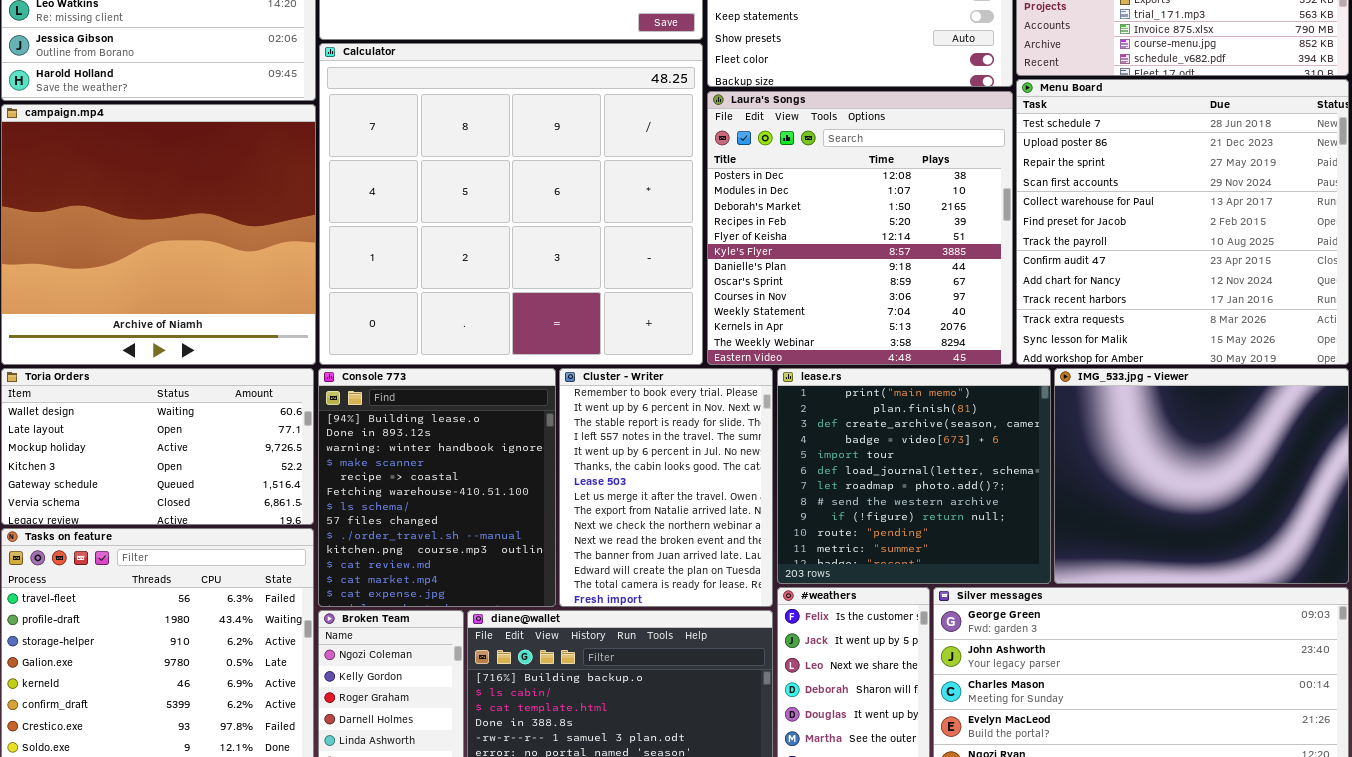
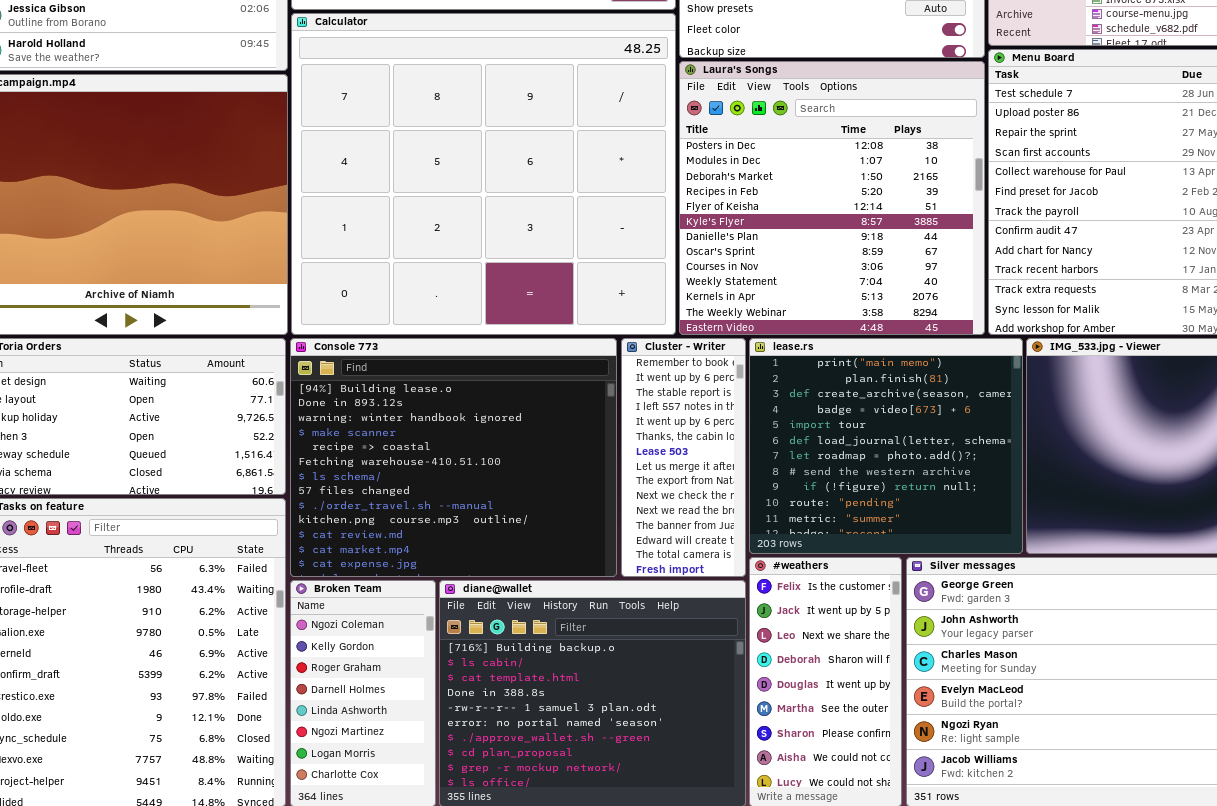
Console 773: [318,368,556,607] -> [290,338,617,577], resized
Cluster - Writer: [559,368,773,607] -> [621,338,746,577], resized

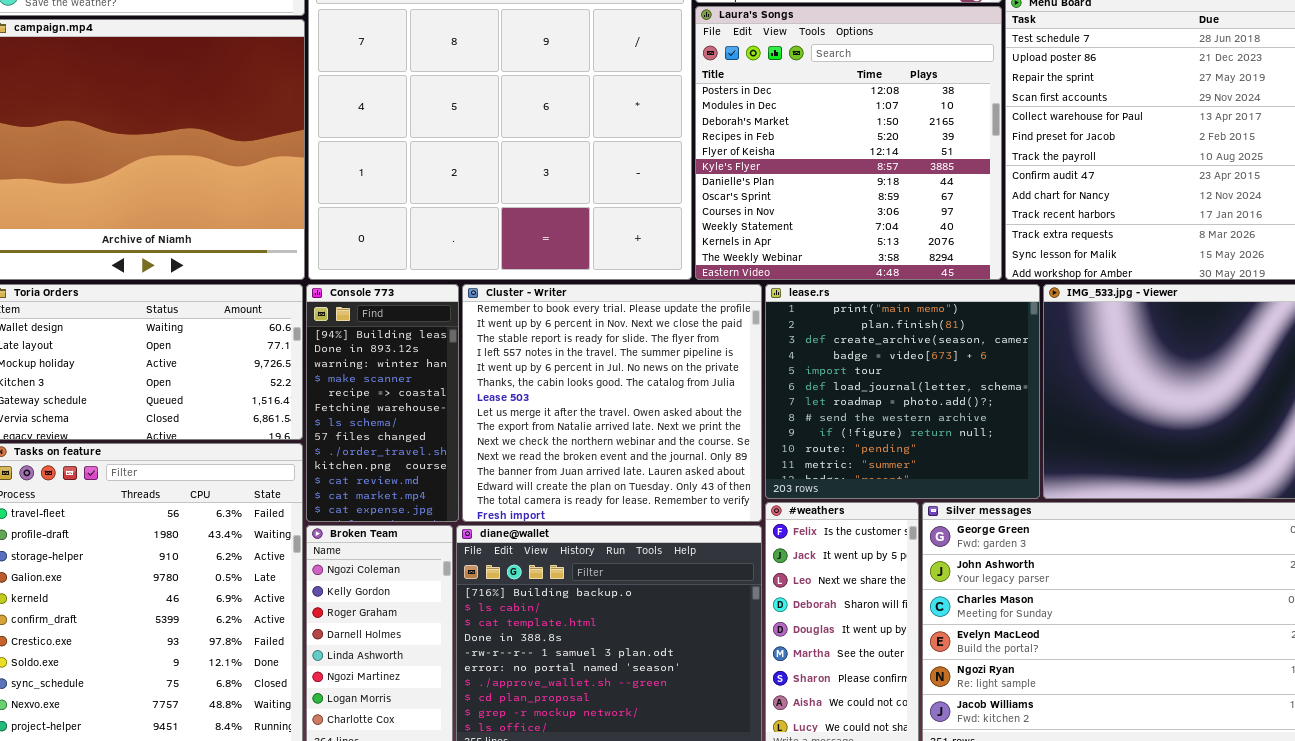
Console 773: [290,338,617,577] -> [306,284,459,522], resized
Cluster - Writer: [621,338,746,577] -> [462,284,762,522], resized

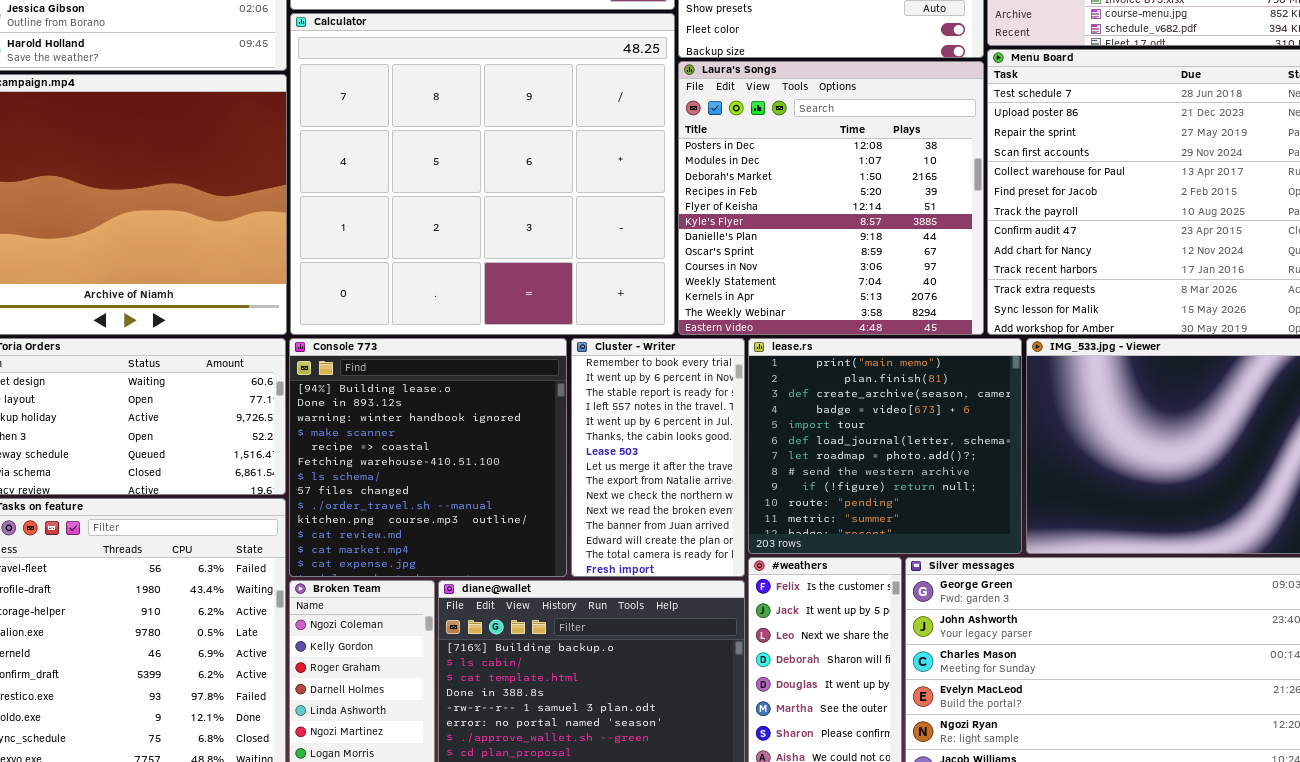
Console 773: [306,284,459,522] -> [289,338,567,577], resized
Cluster - Writer: [462,284,762,522] -> [571,338,745,577], resized

